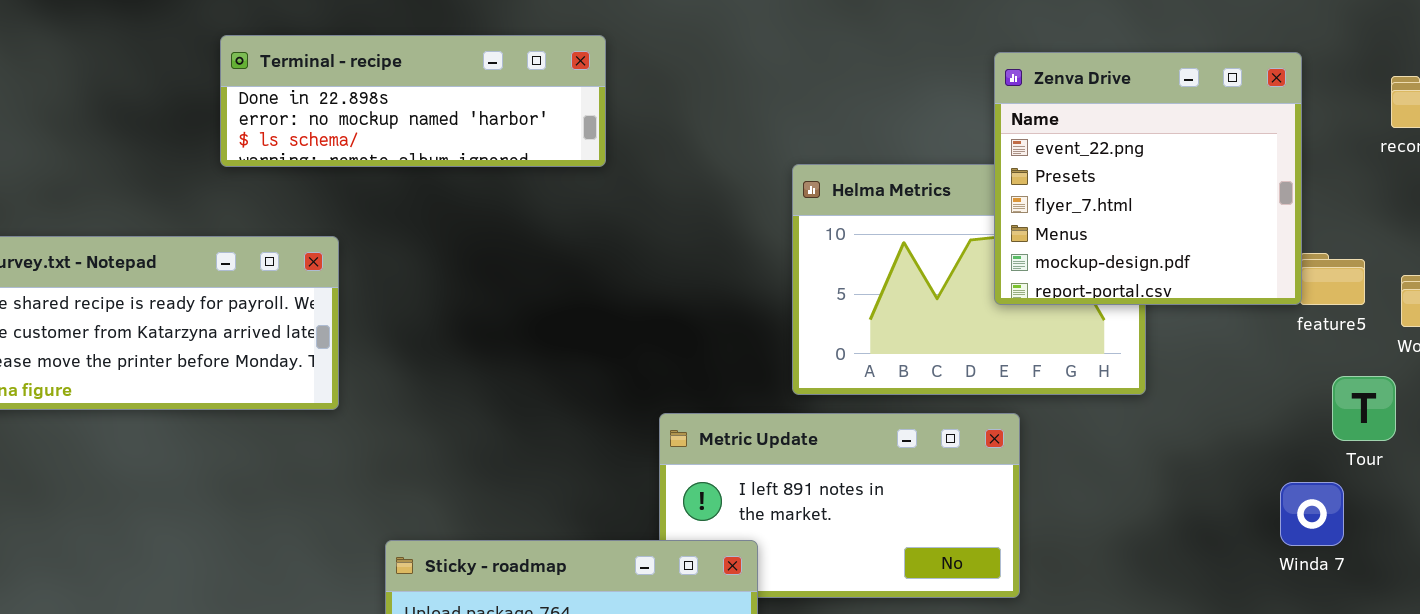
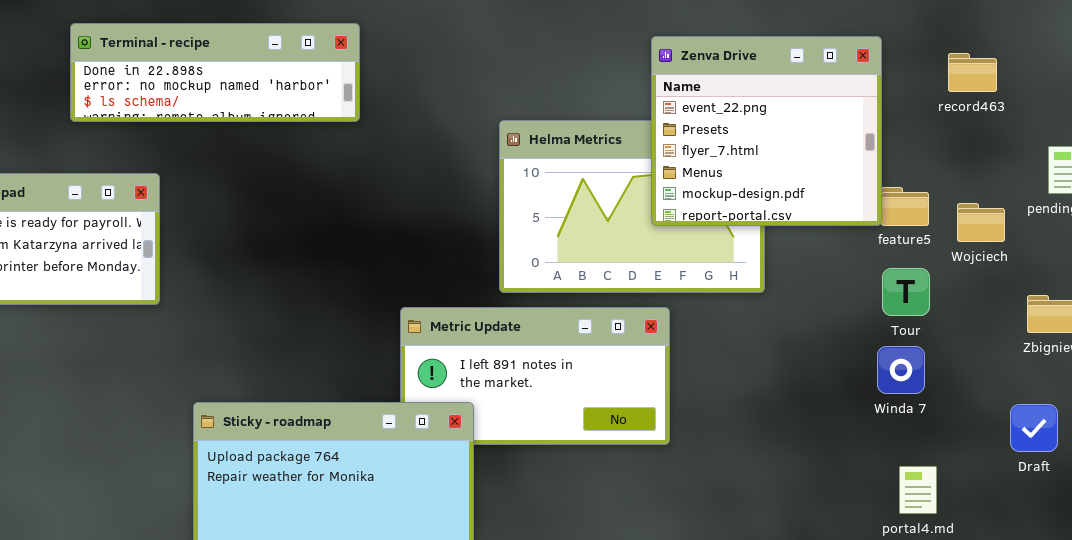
Tour: [1332,376,1396,441] -> [882,268,930,316], moved
Winda 7: [1280,482,1344,546] -> [877,346,925,394], moved

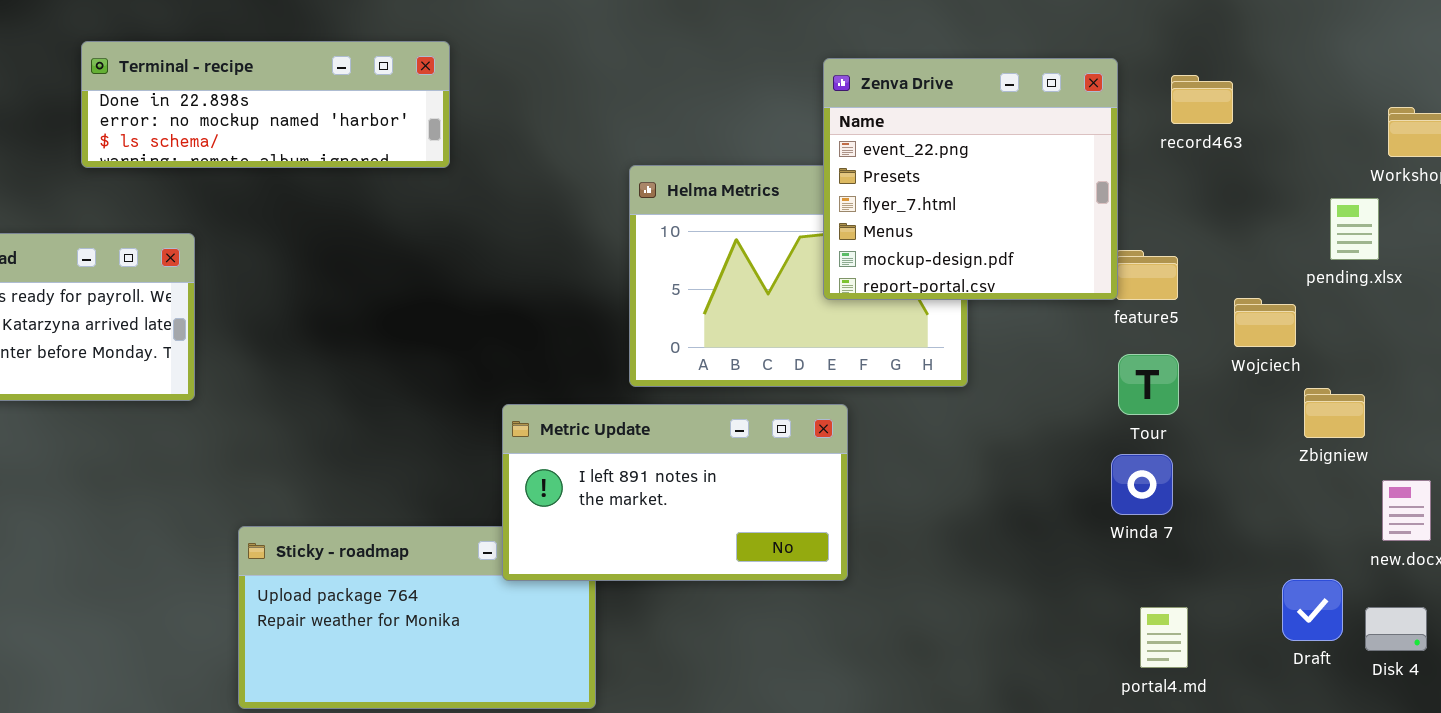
record463: [948,53,997,92] -> [1171,75,1233,124], moved
Wojciech: [957,203,1005,242] -> [1234,298,1296,347], moved
Metric Update: [400,307,670,445] -> [502,404,848,581], raised
Draft: [1010,404,1058,452] -> [1282,579,1343,641], moved

